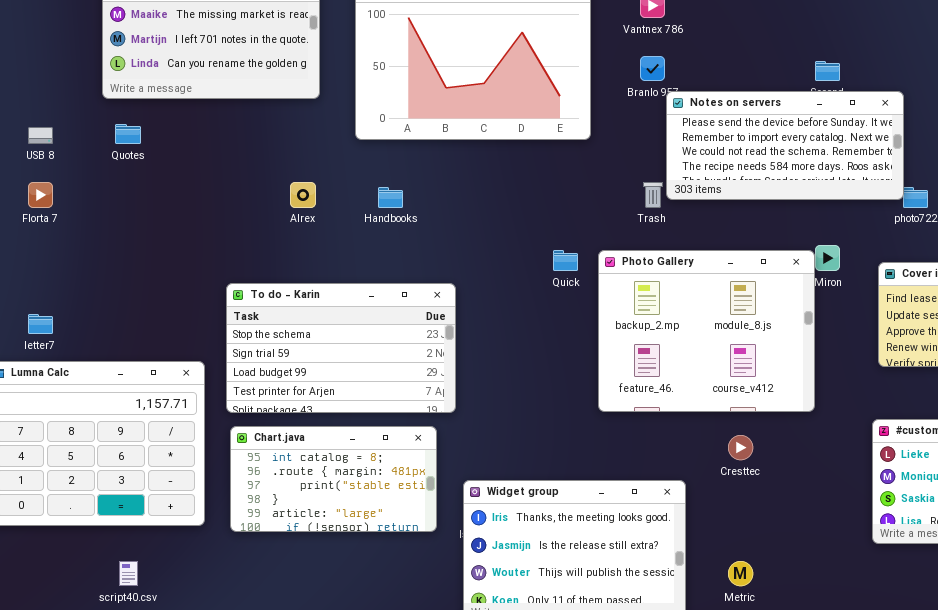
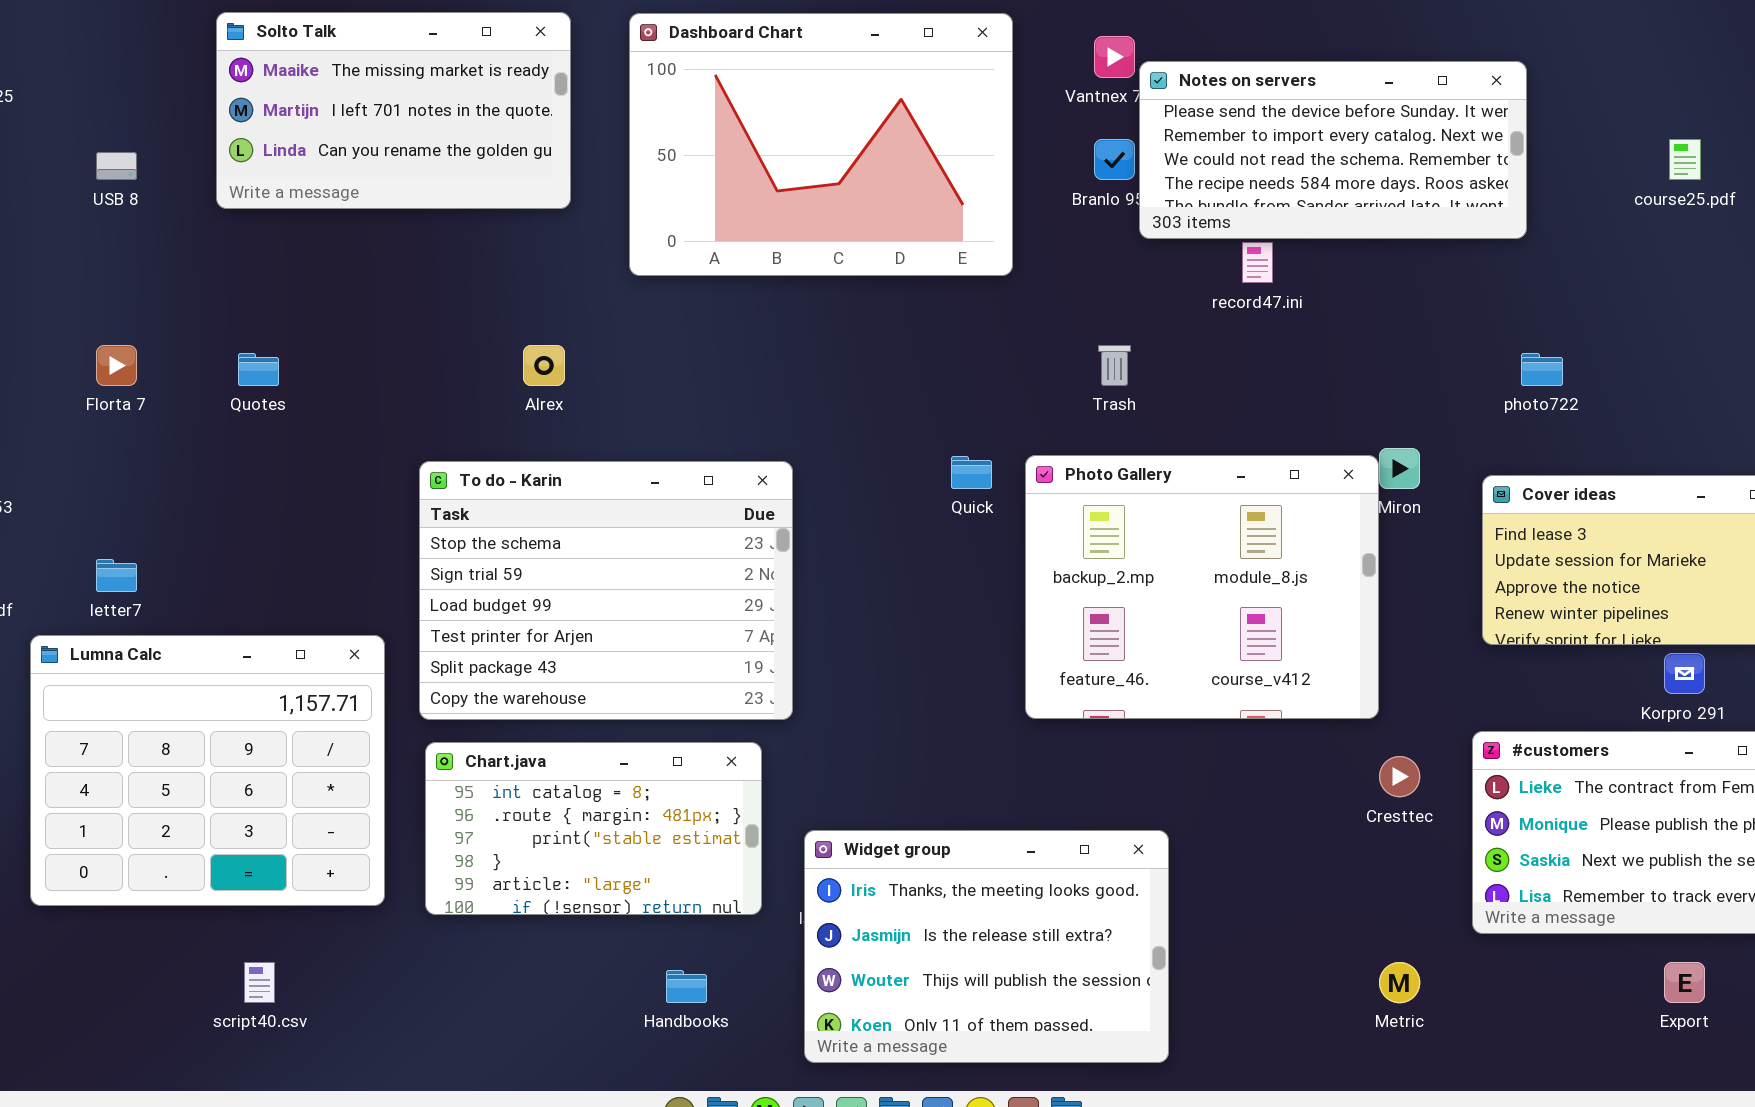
Notes on servers: [666,91,904,200] -> [1139,61,1527,239], moved
Quotes: [115,124,141,144] -> [238,353,279,386], moved
USB 8: [28,127,53,144] -> [96,152,137,180], moved
Handbooks: [378,187,403,208] -> [666,970,707,1003], moved
To do - Karin: [226,283,456,413] -> [419,461,793,720], resized
Cresttec: [728,435,753,460] -> [1379,756,1420,797], moved
Metric: [728,561,753,586] -> [1379,962,1420,1003], moved

